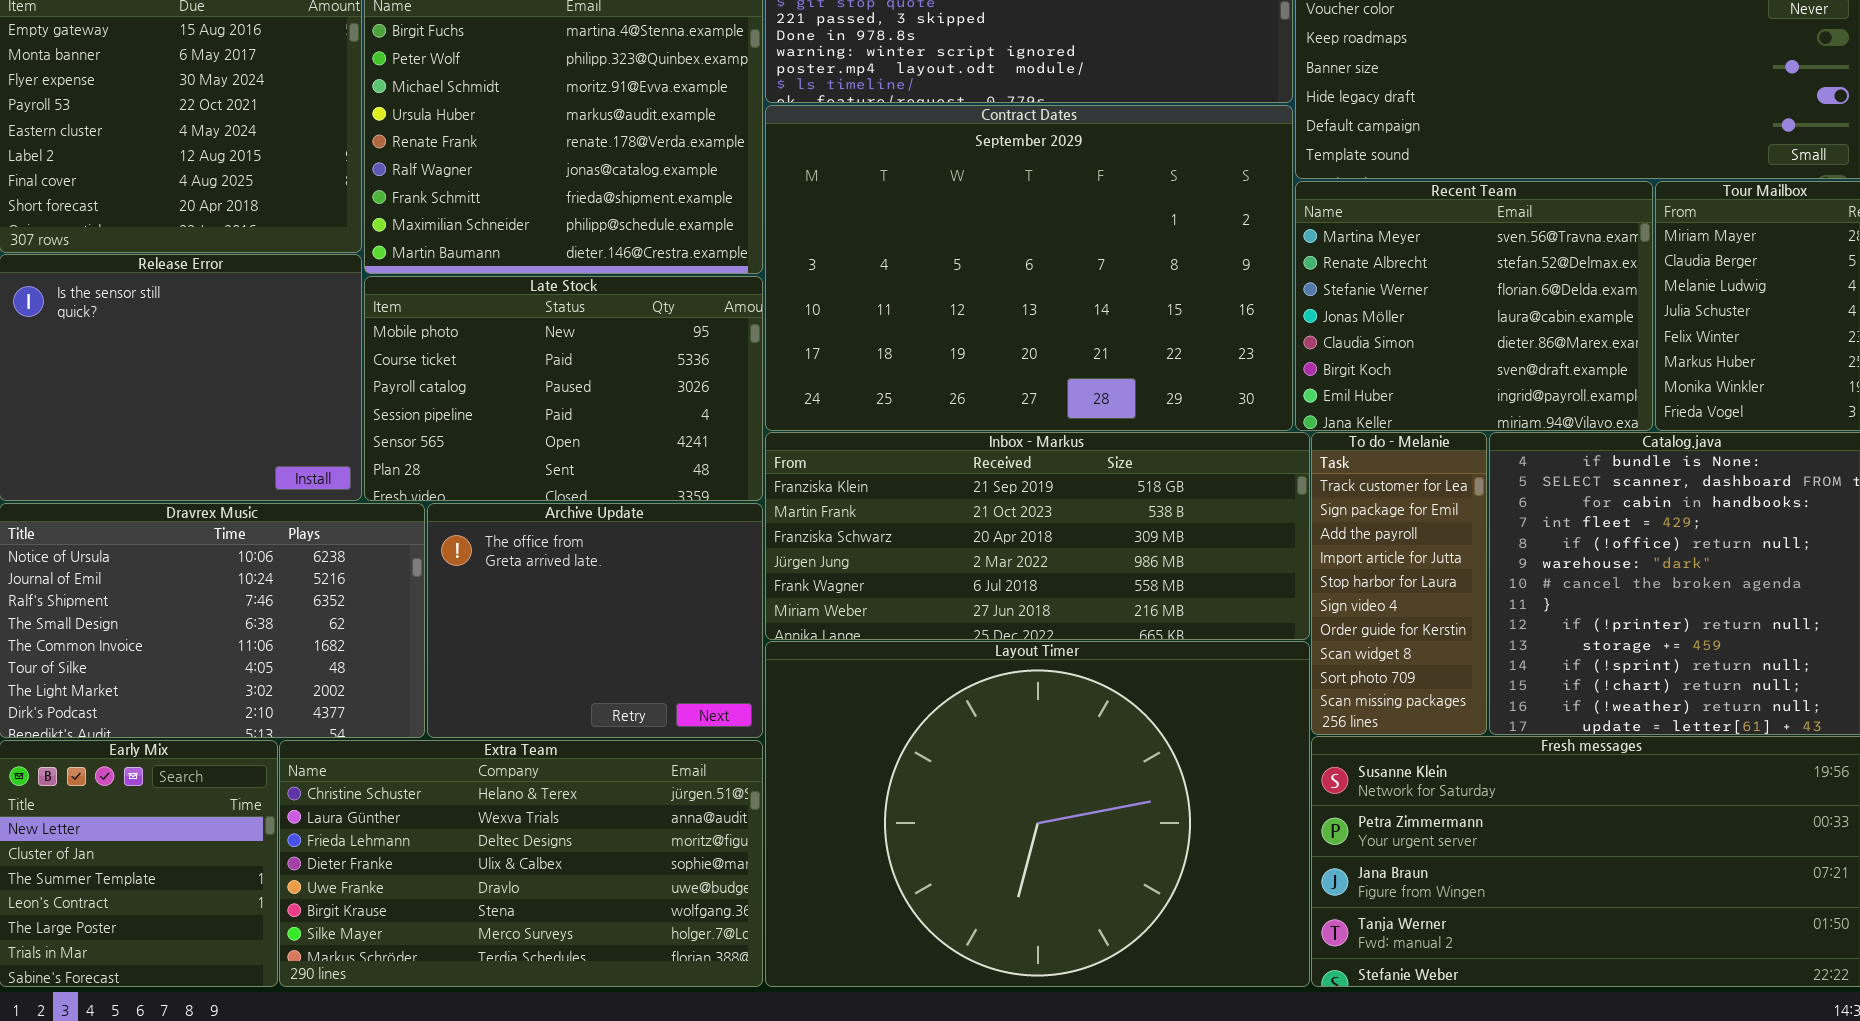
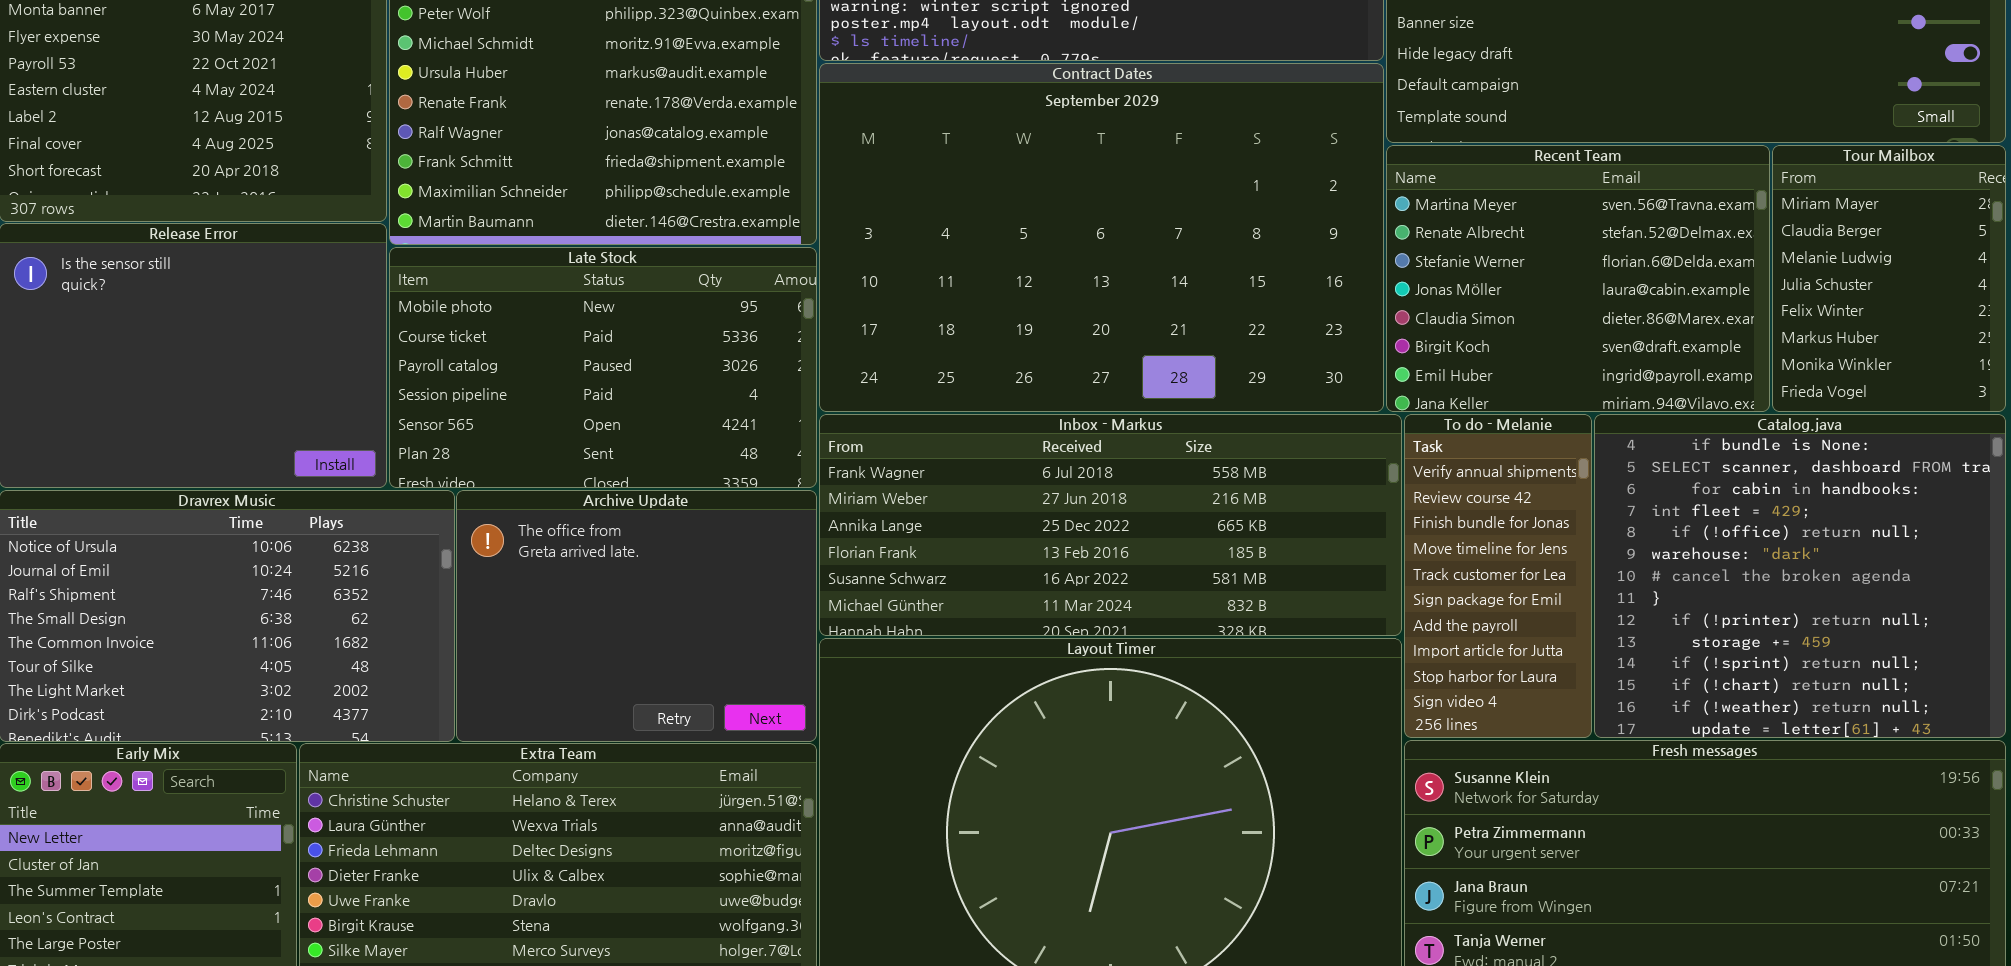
Inbox - Markus: [765,432,1310,640] -> [819,414,1402,636], scrolled down 4 rows
To do - Melanie: [1311,432,1487,735] -> [1404,414,1592,738], scrolled up 4 rows

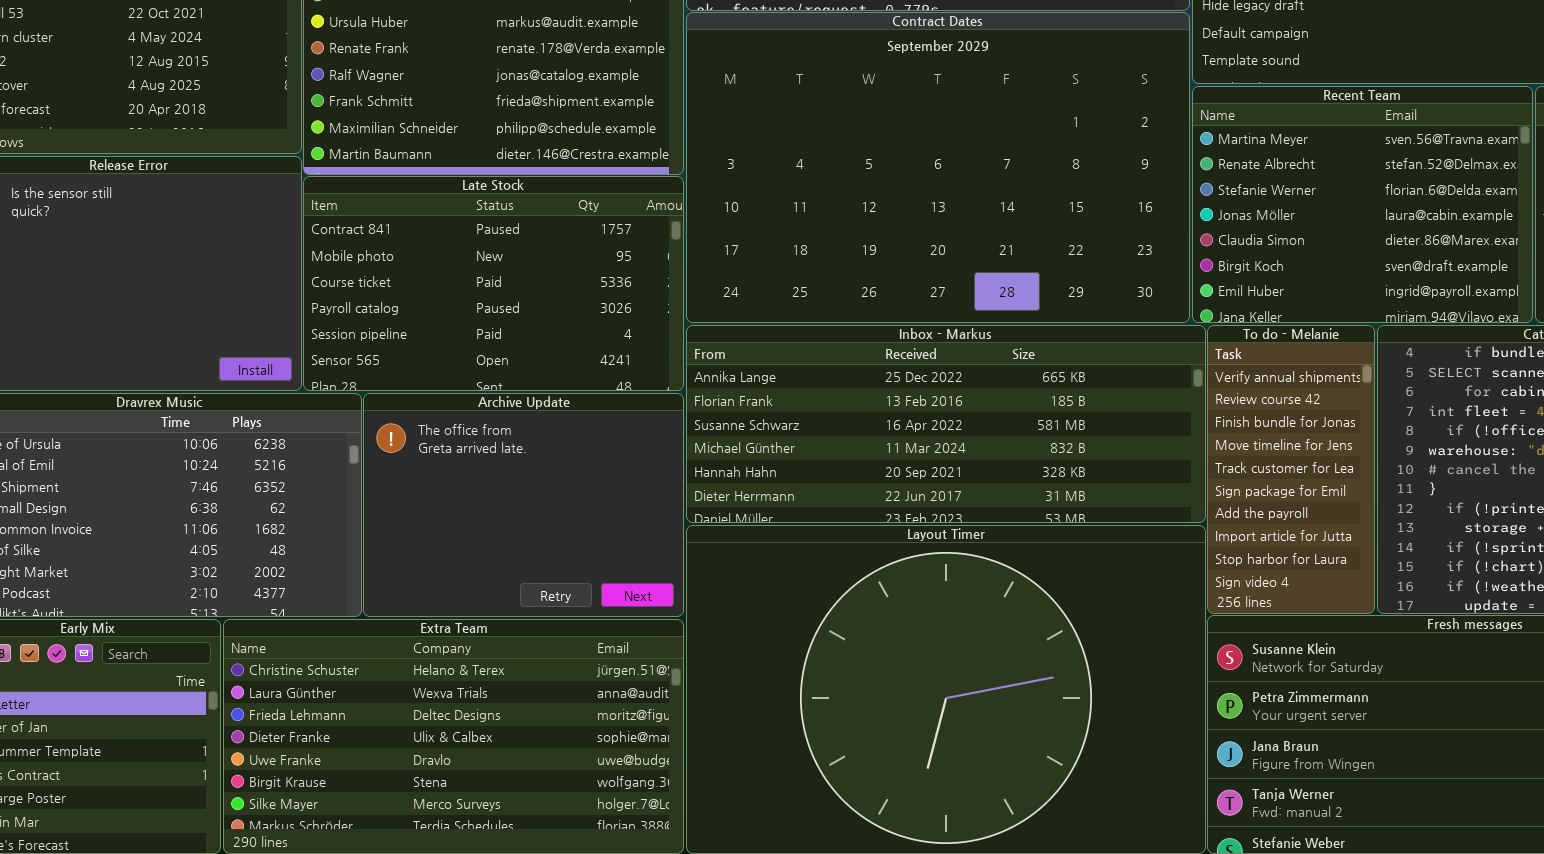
Late Stock: [389,247,817,488] -> [303,176,684,391], scrolled up 1 row
Inbox - Markus: [819,414,1402,636] -> [686,325,1206,523], scrolled down 2 rows

